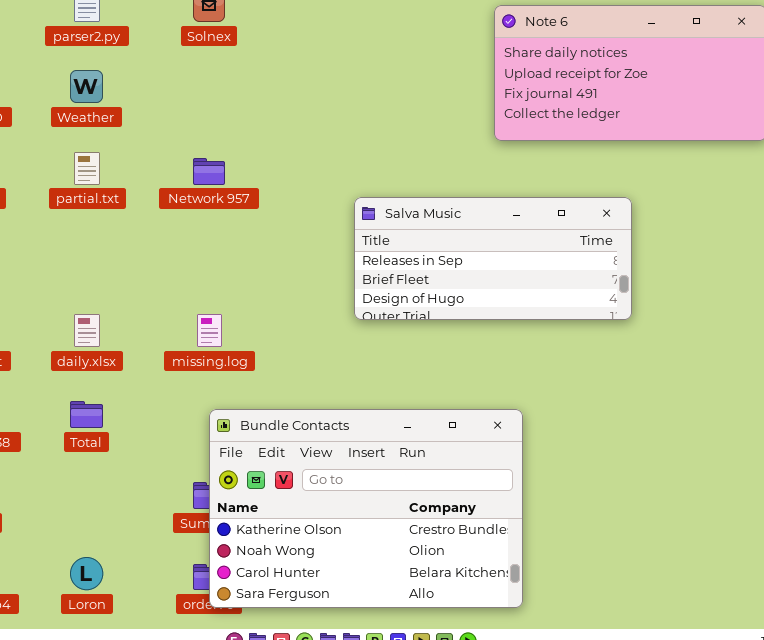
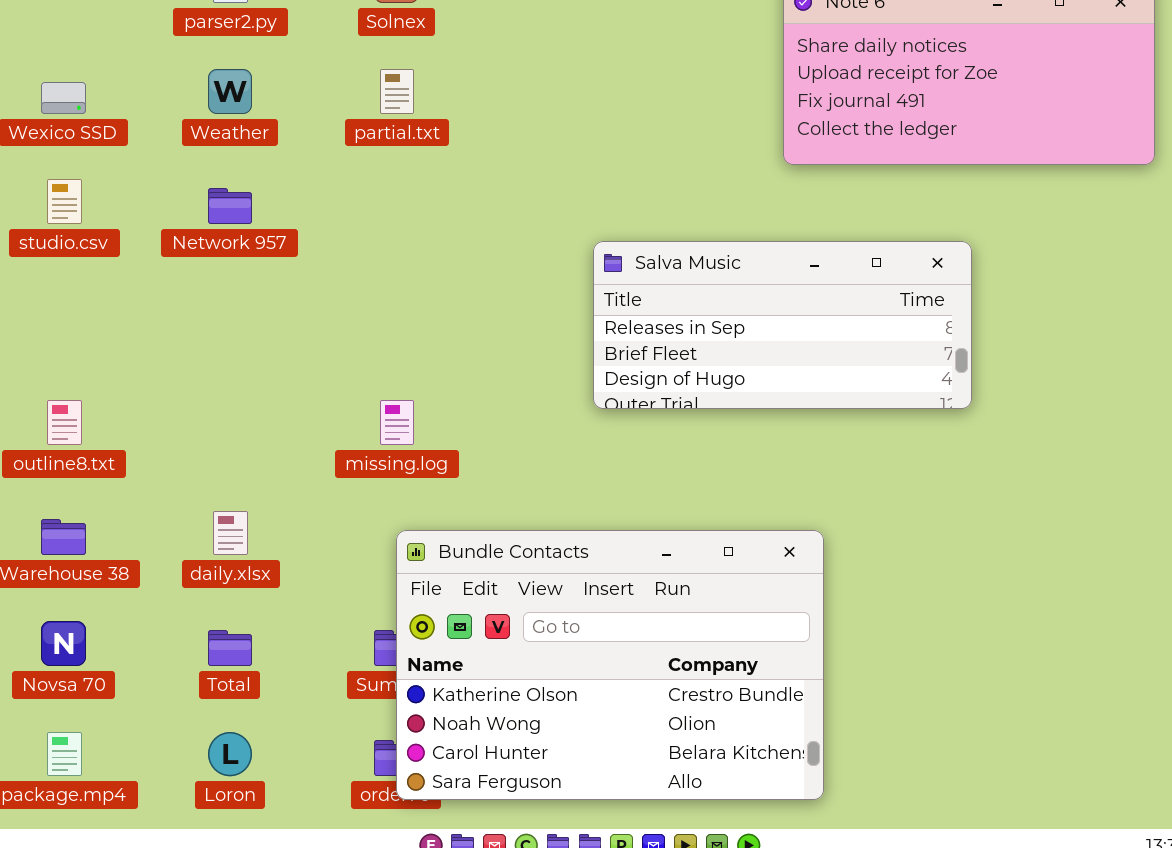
partial.txt: [74,152,100,185] -> [380,69,414,114], moved
Network 957: [193,158,225,185] -> [208,188,252,224], moved
daily.xlsx: [74,314,100,347] -> [213,511,248,555], moved
Total: [70,401,103,428] -> [208,630,252,666], moved

